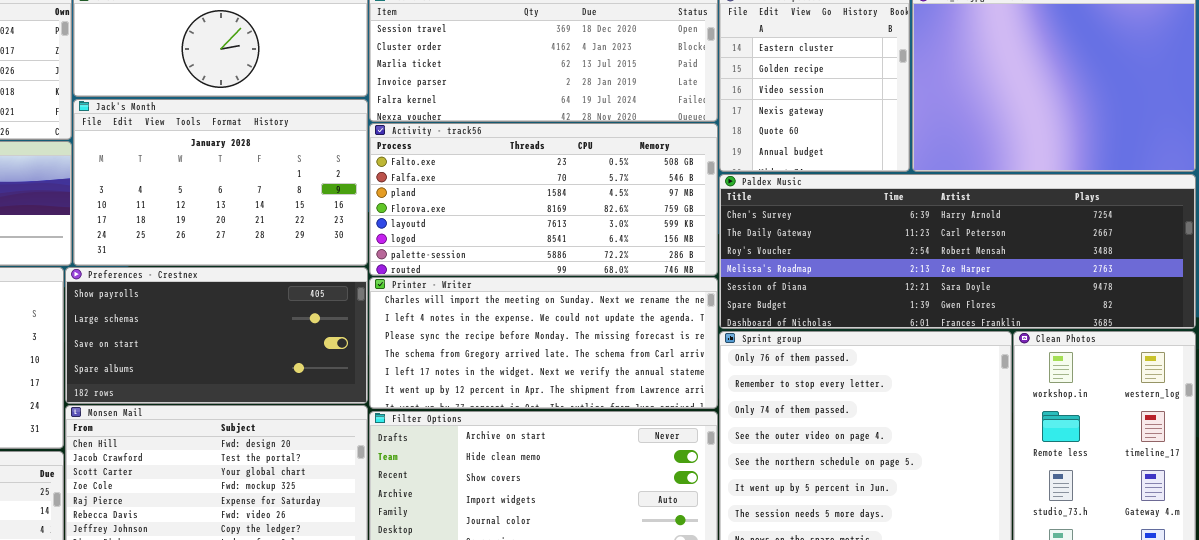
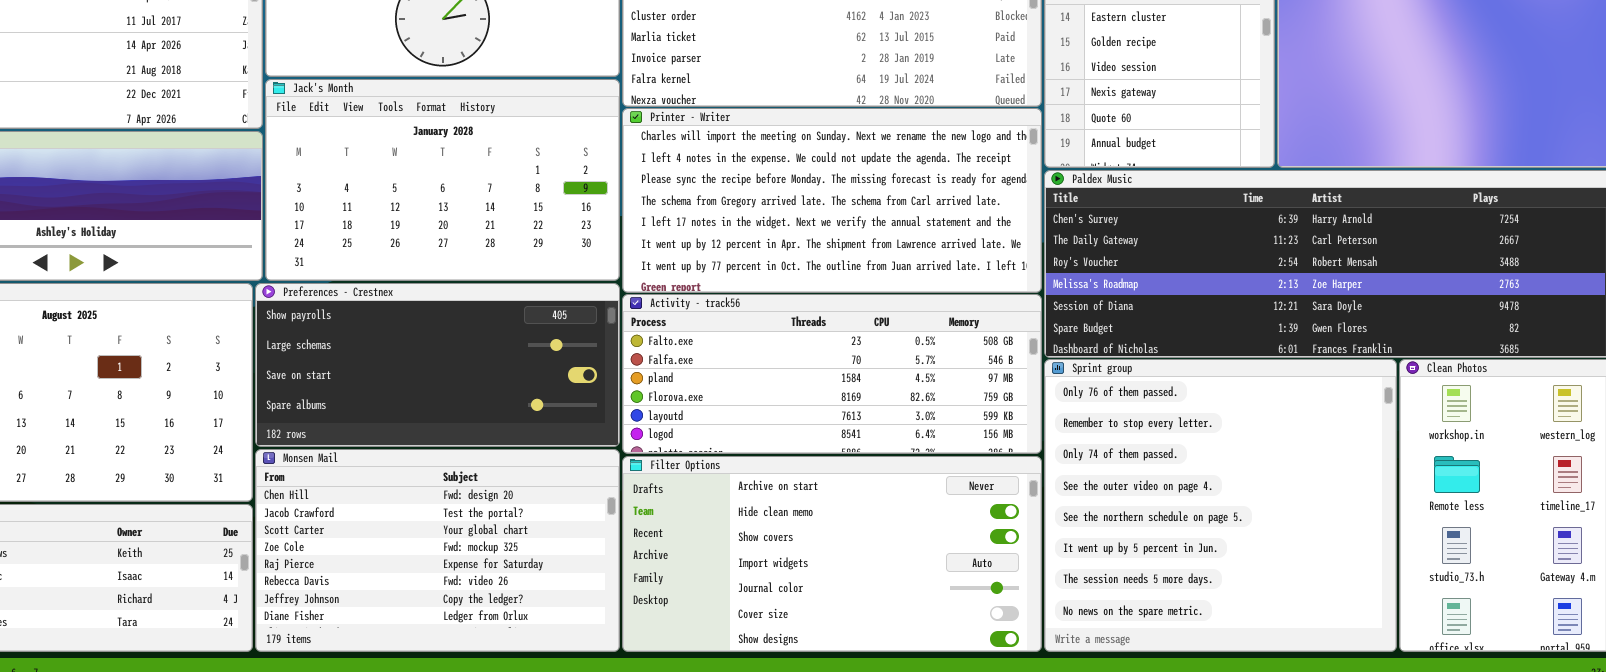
Activity - track56: [369,123,718,276] -> [622,294,1042,454], moved, resized
Printer - Writer: [369,277,718,409] -> [622,108,1042,293], moved, resized

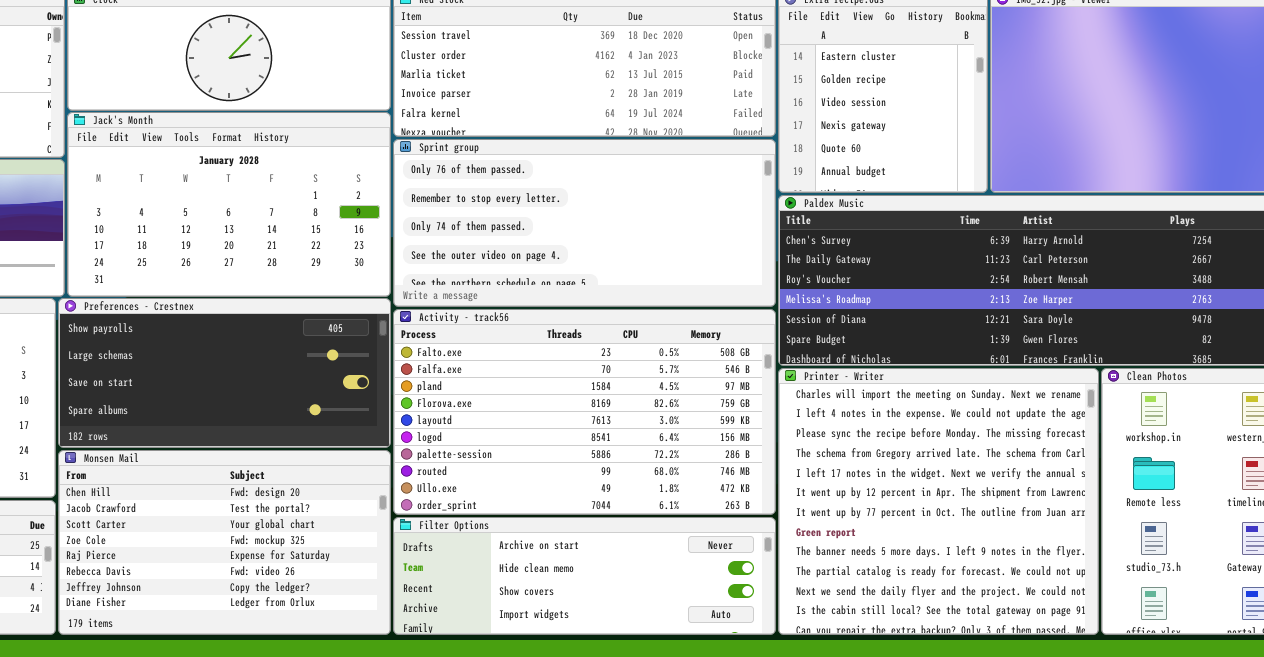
Printer - Writer: [622,108,1042,293] -> [778,368,1099,635], moved, resized
Activity - track56: [622,294,1042,454] -> [393,309,776,515], resized
Sprint group: [1044,359,1397,652] -> [393,139,776,307], moved, resized
Filter Options: [622,456,1042,652] -> [393,517,776,635], resized

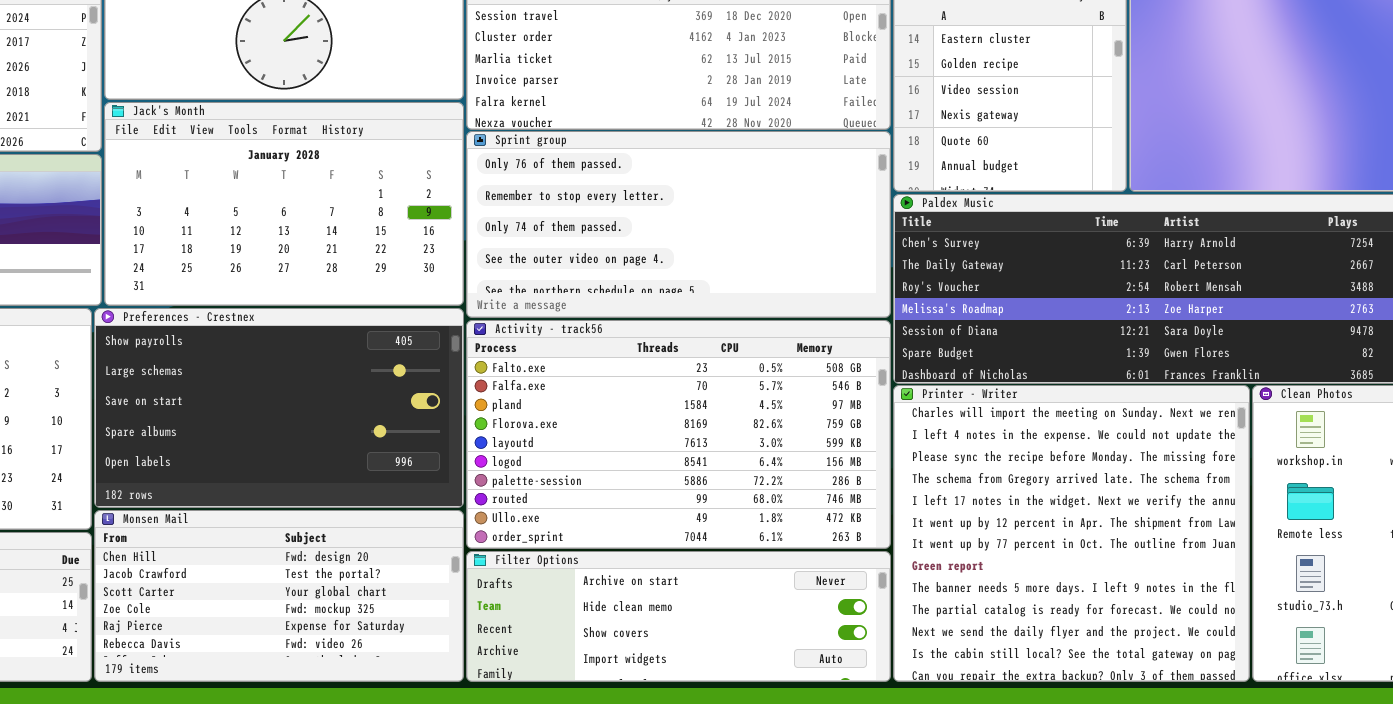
Preferences - Crestnex: [58,298,391,448] -> [94,308,464,508], resized
Monsen Mail: [58,450,391,635] -> [94,510,464,682], resized

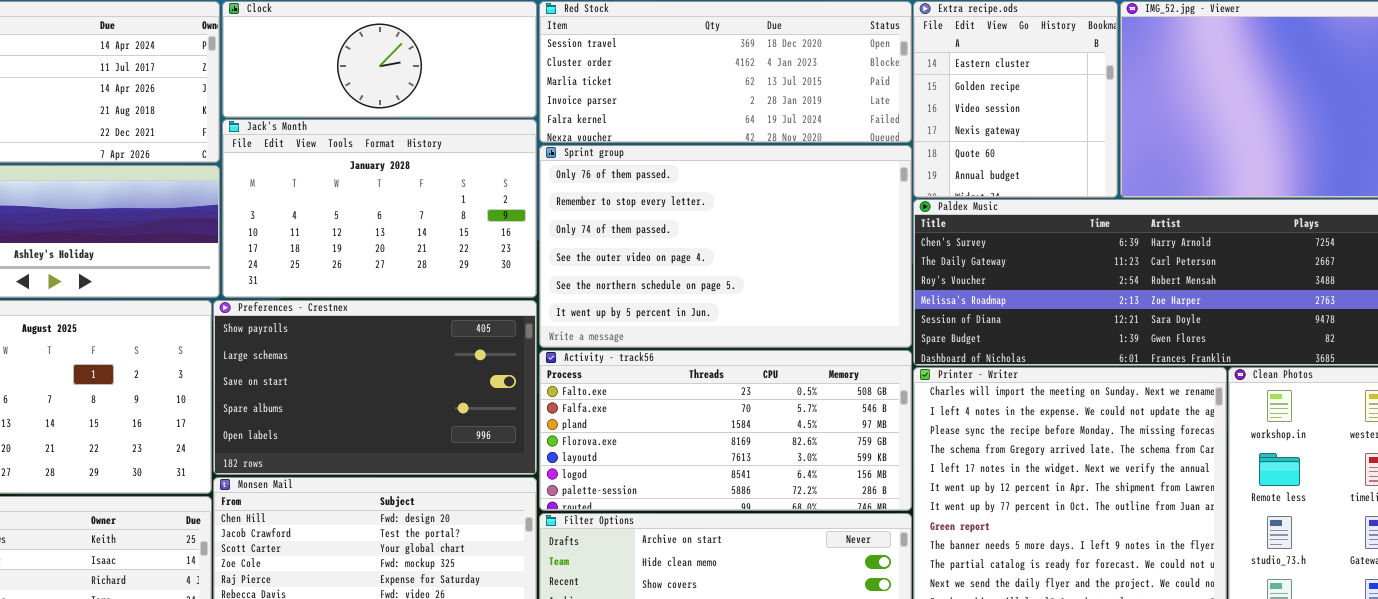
Sprint group: [466,131,891,318] -> [539,145,912,348], resized
Activity - track56: [466,320,891,549] -> [539,350,912,511], resized

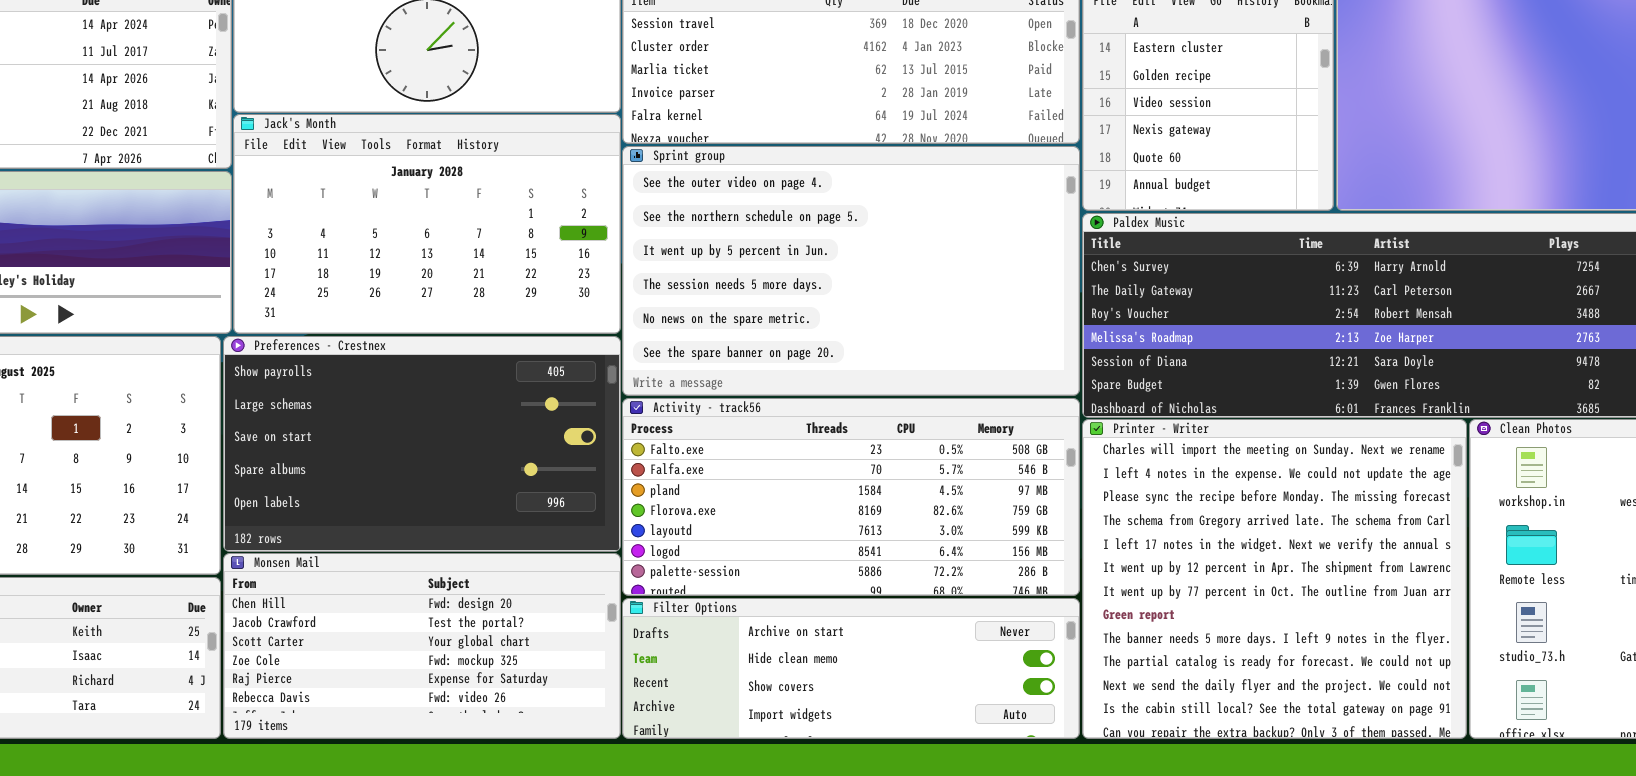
Sprint group: [539,145,912,348] -> [622,146,1080,396], scrolled down 3 rows

